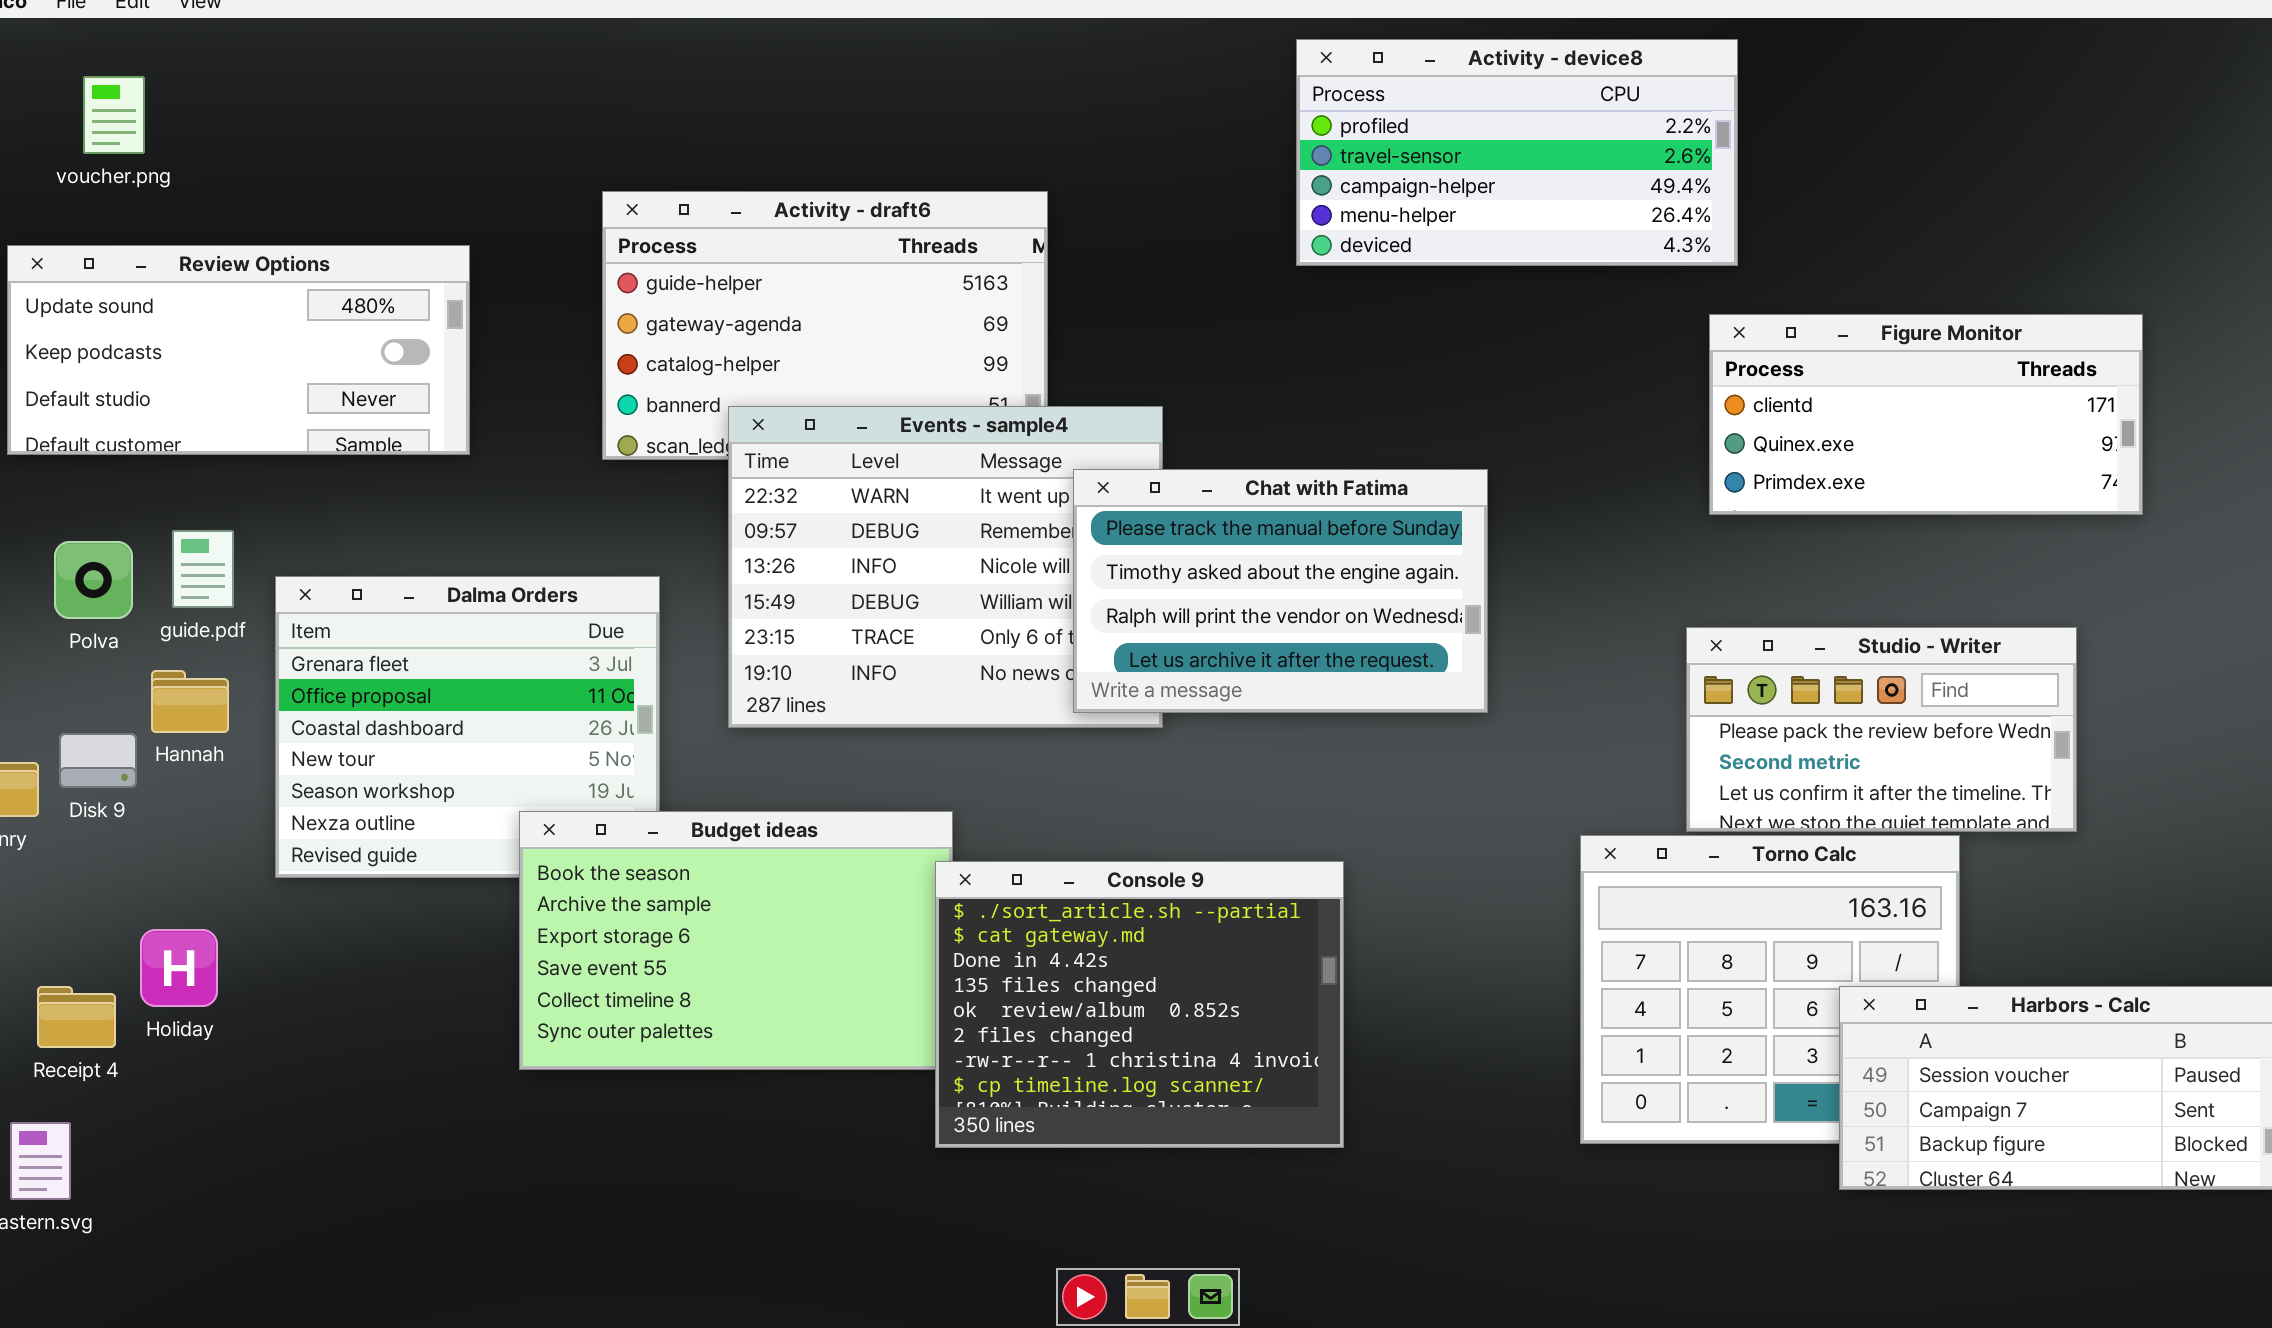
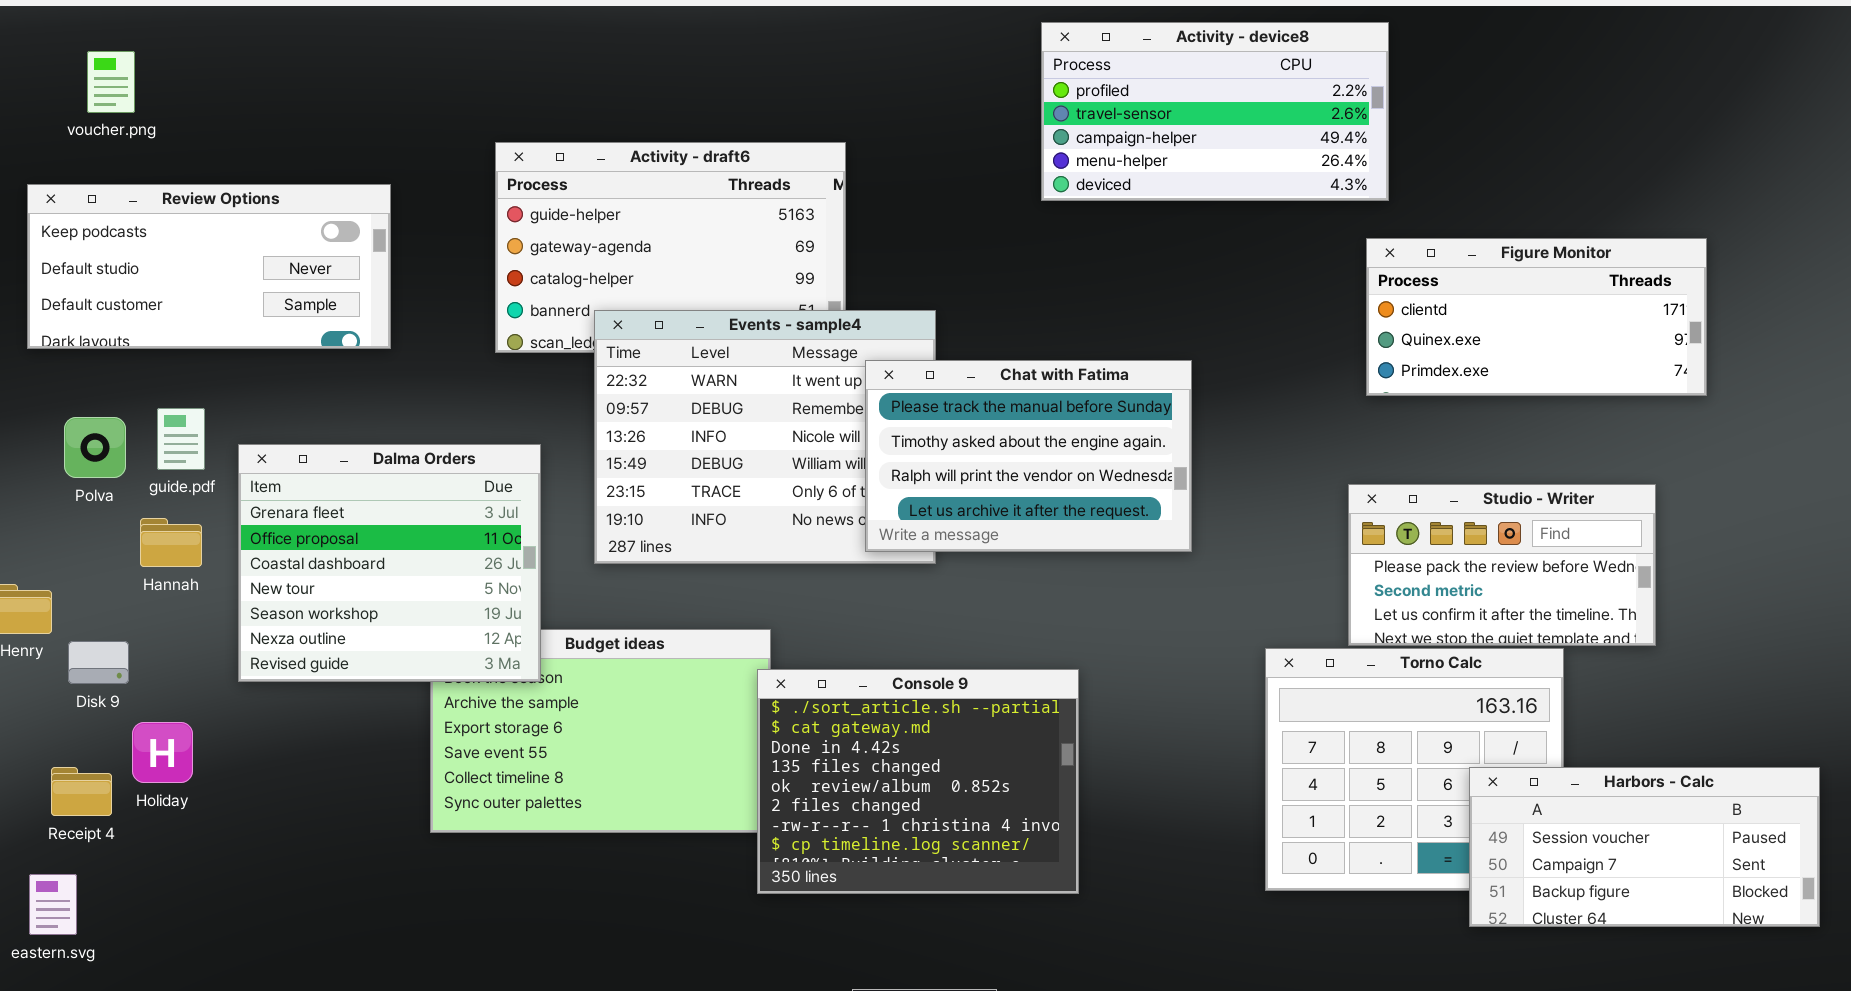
Review Options: [7,245,470,455] -> [27,184,391,349], scrolled down 1 row
Dalma Orders: [275,576,660,878] -> [238,444,541,682], raised
Disk 9: [59,733,137,788] -> [68,641,129,684], moved

